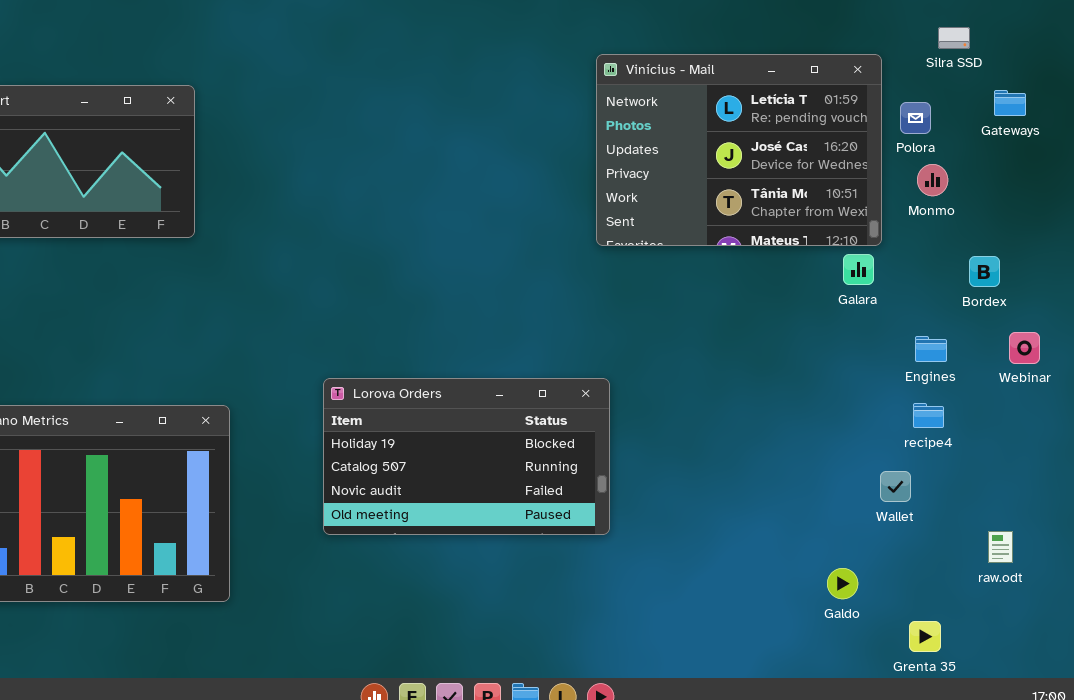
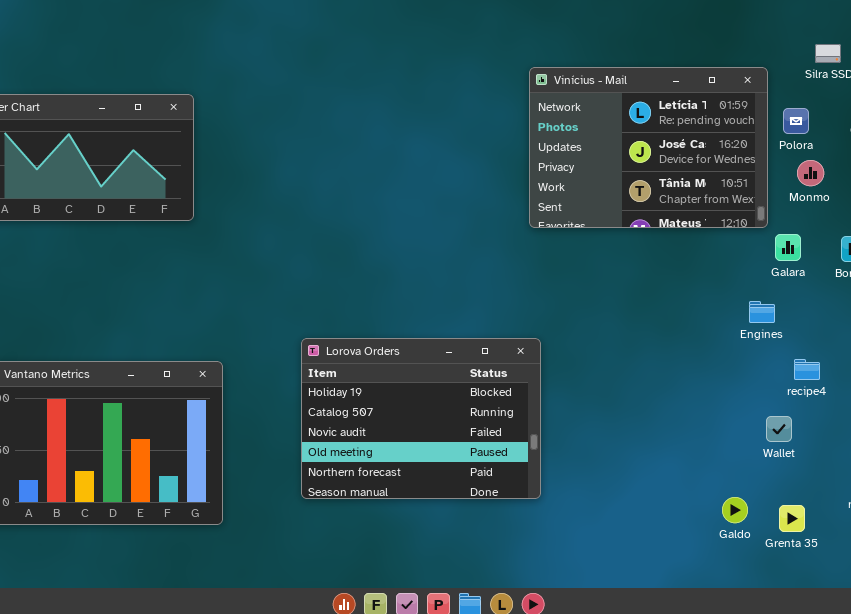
Galara: [843,254,874,285] -> [775,234,801,261], moved
Engines: [915,336,947,362] -> [749,301,775,323], moved
Lorova Orders: [323,378,610,535] -> [301,338,541,499], resized
Grenta 35: [909,621,941,652] -> [779,505,805,532], moved

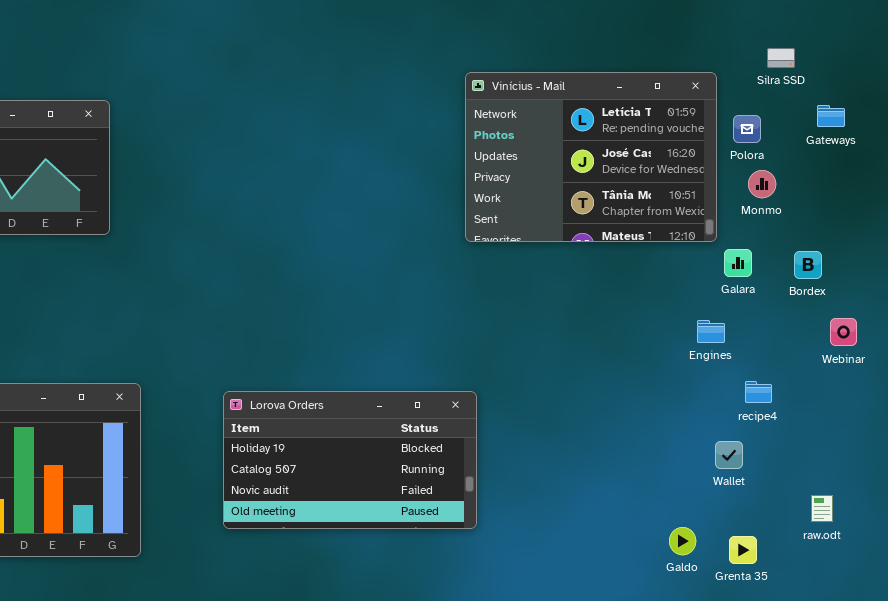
Lorova Orders: [301,338,541,499] -> [223,391,477,529], resized

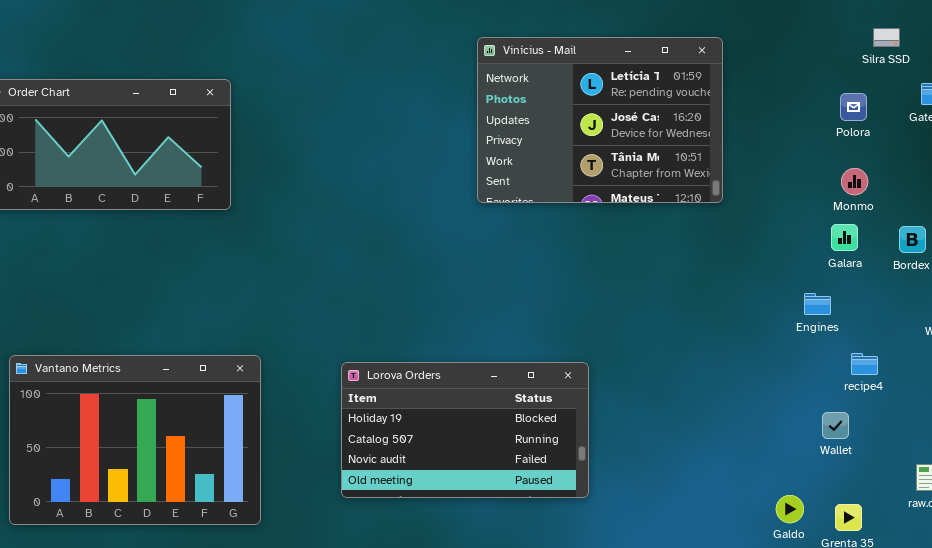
Vinícius - Mail: [465,72,717,242] -> [477,37,723,203], moved
Monmo: [748,170,776,198] -> [841,168,868,195], moved

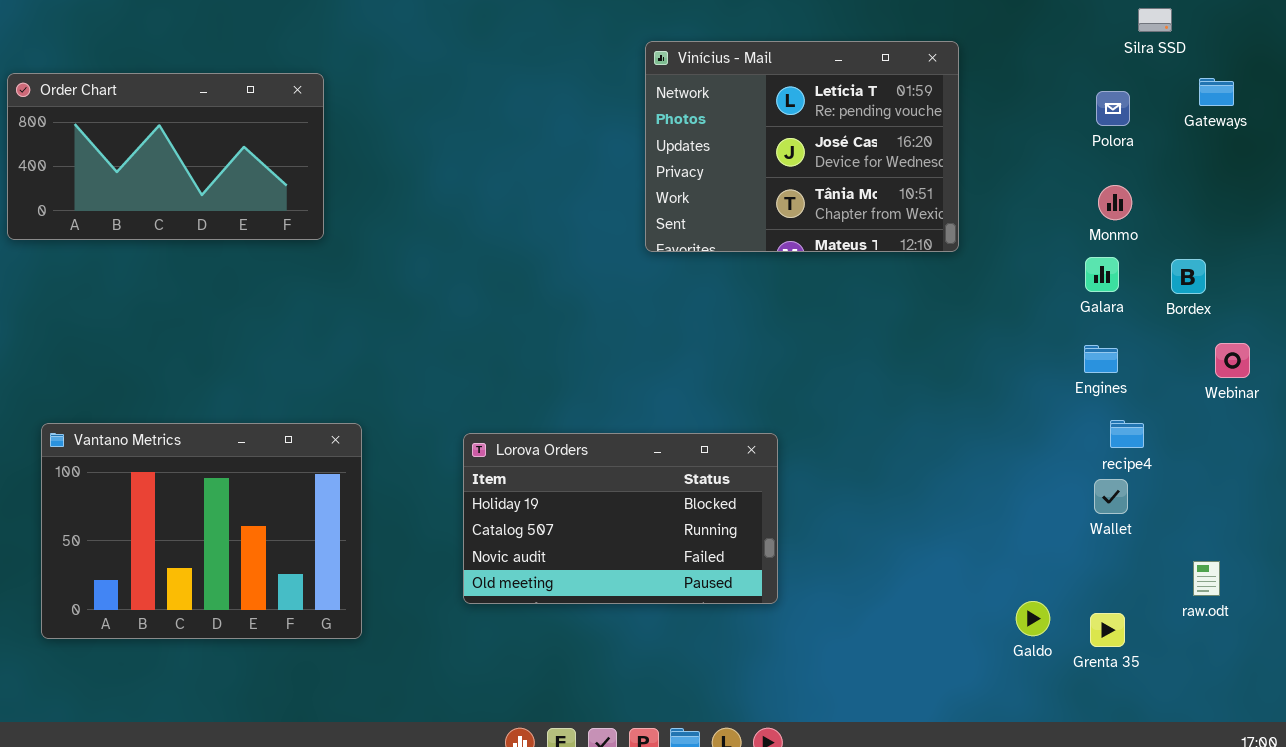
Vinícius - Mail: [477,37,723,203] -> [645,41,959,252], moved
Engines: [804,293,831,315] -> [1084,345,1118,373], moved
Wallet: [822,412,849,439] -> [1094,479,1128,514], moved

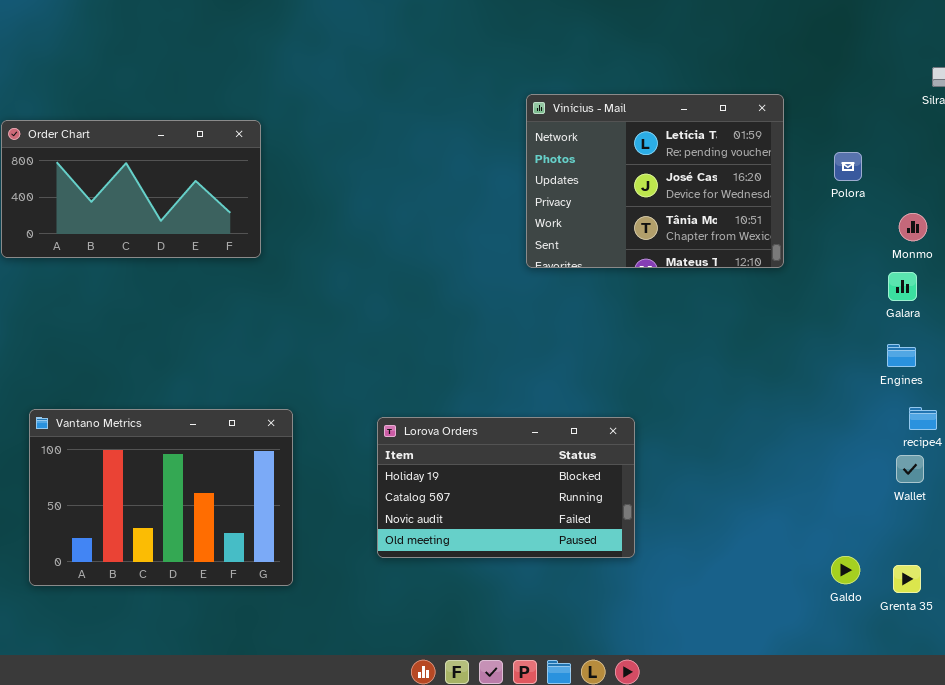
Polora: [1096,91,1130,126] -> [834,152,862,181], moved

